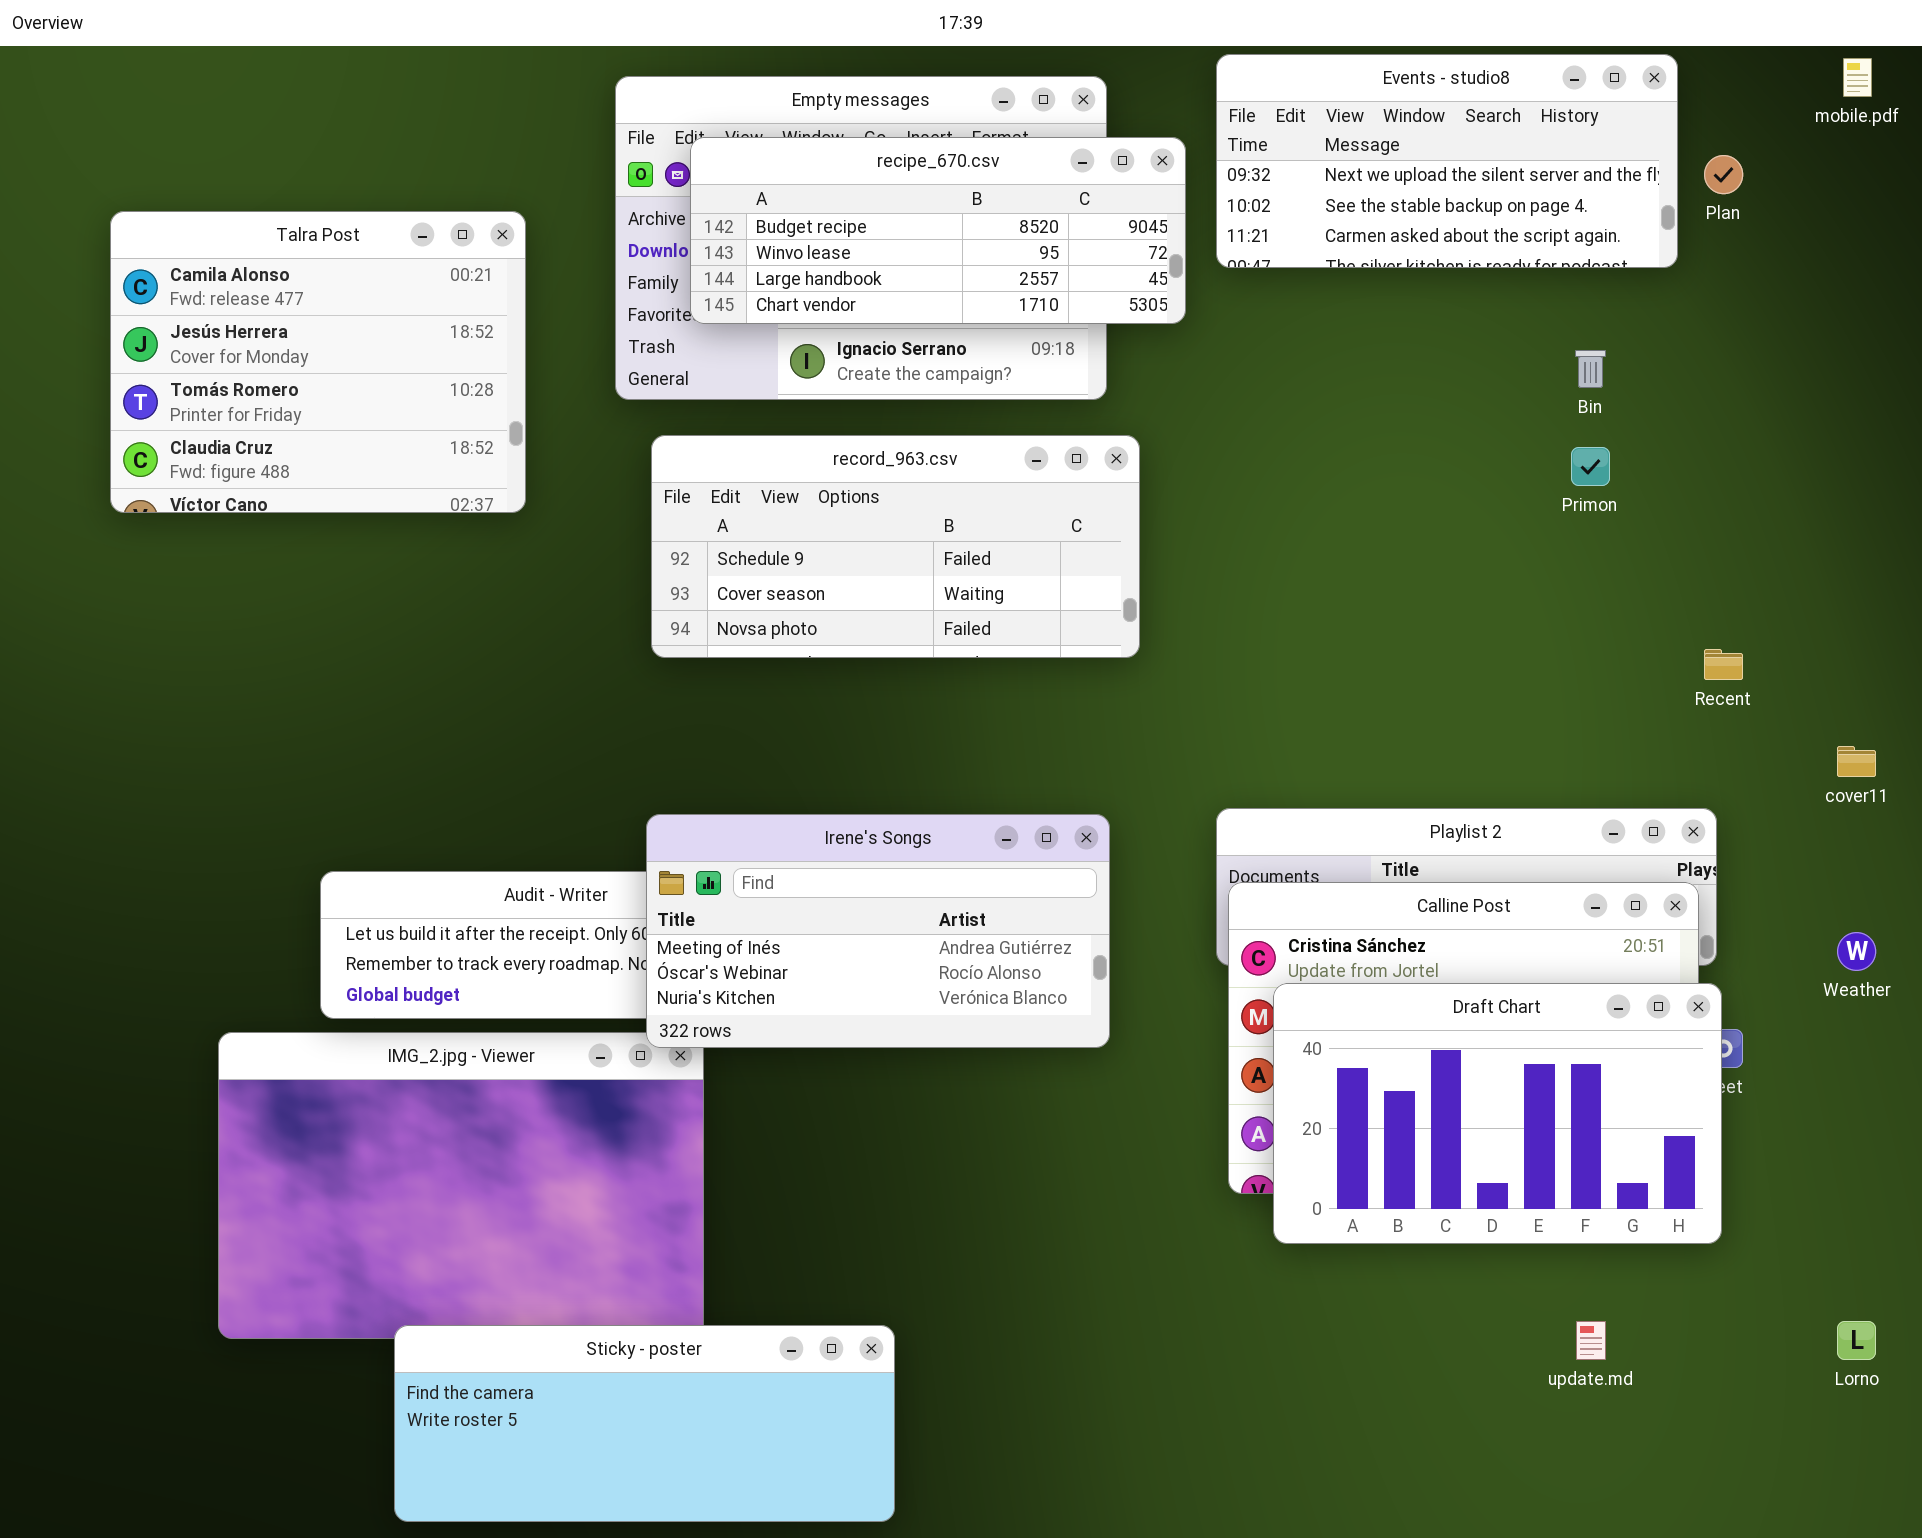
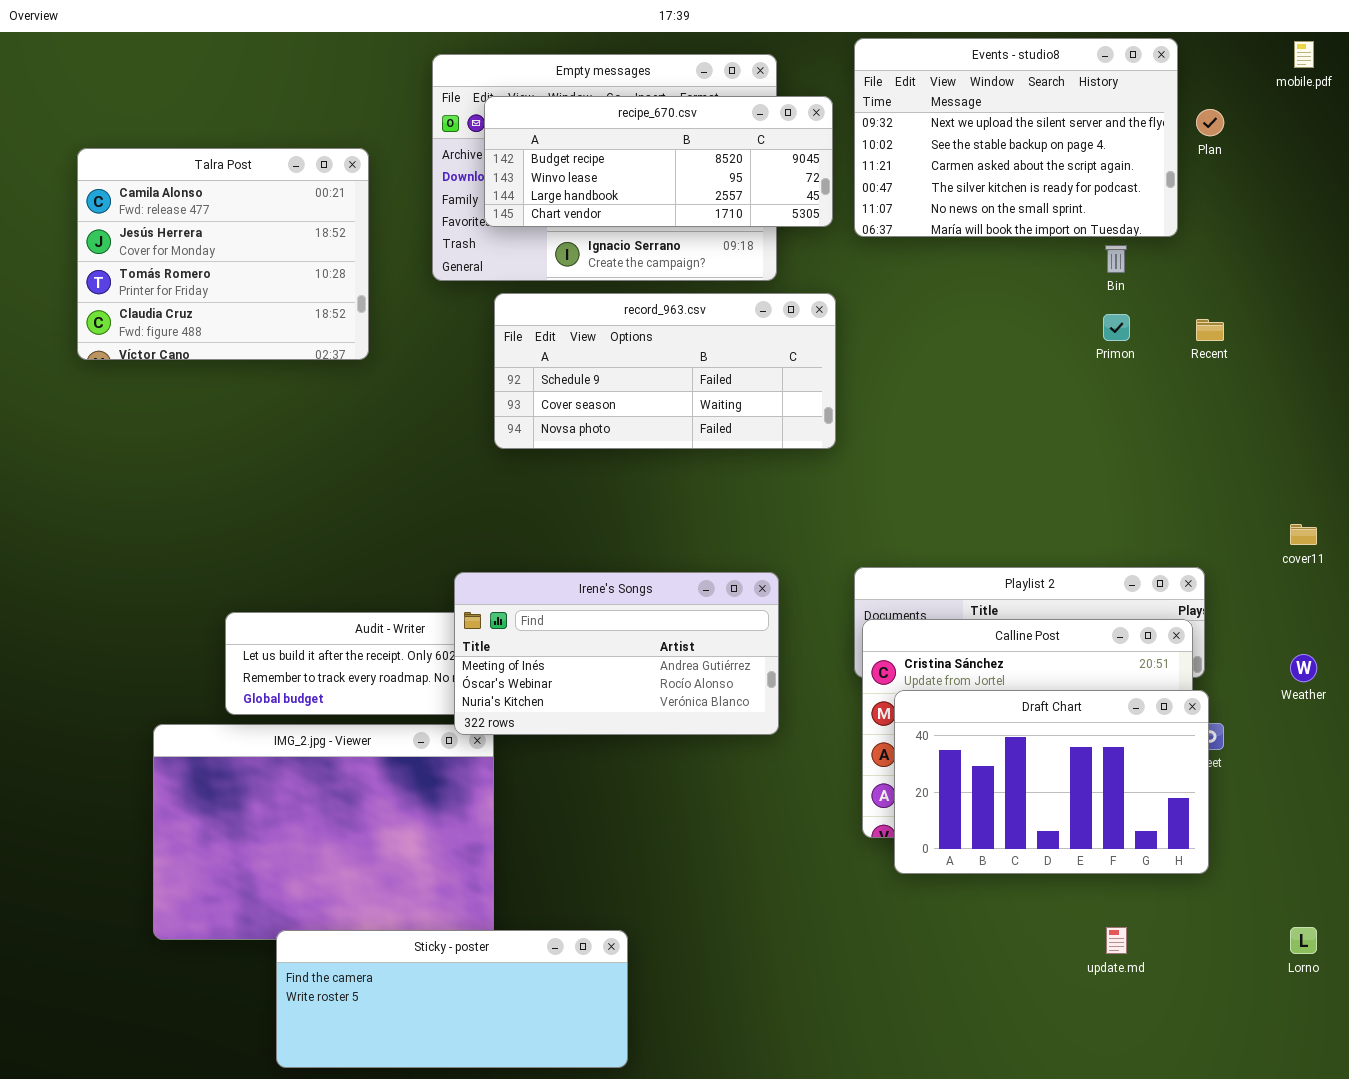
Events - studio8: [1216,54,1678,268] -> [854,38,1178,237], resized
record_963.csv: [651,435,1140,658] -> [494,293,836,449], moved
Recent: [1704,649,1743,680] -> [1196,319,1224,341], moved

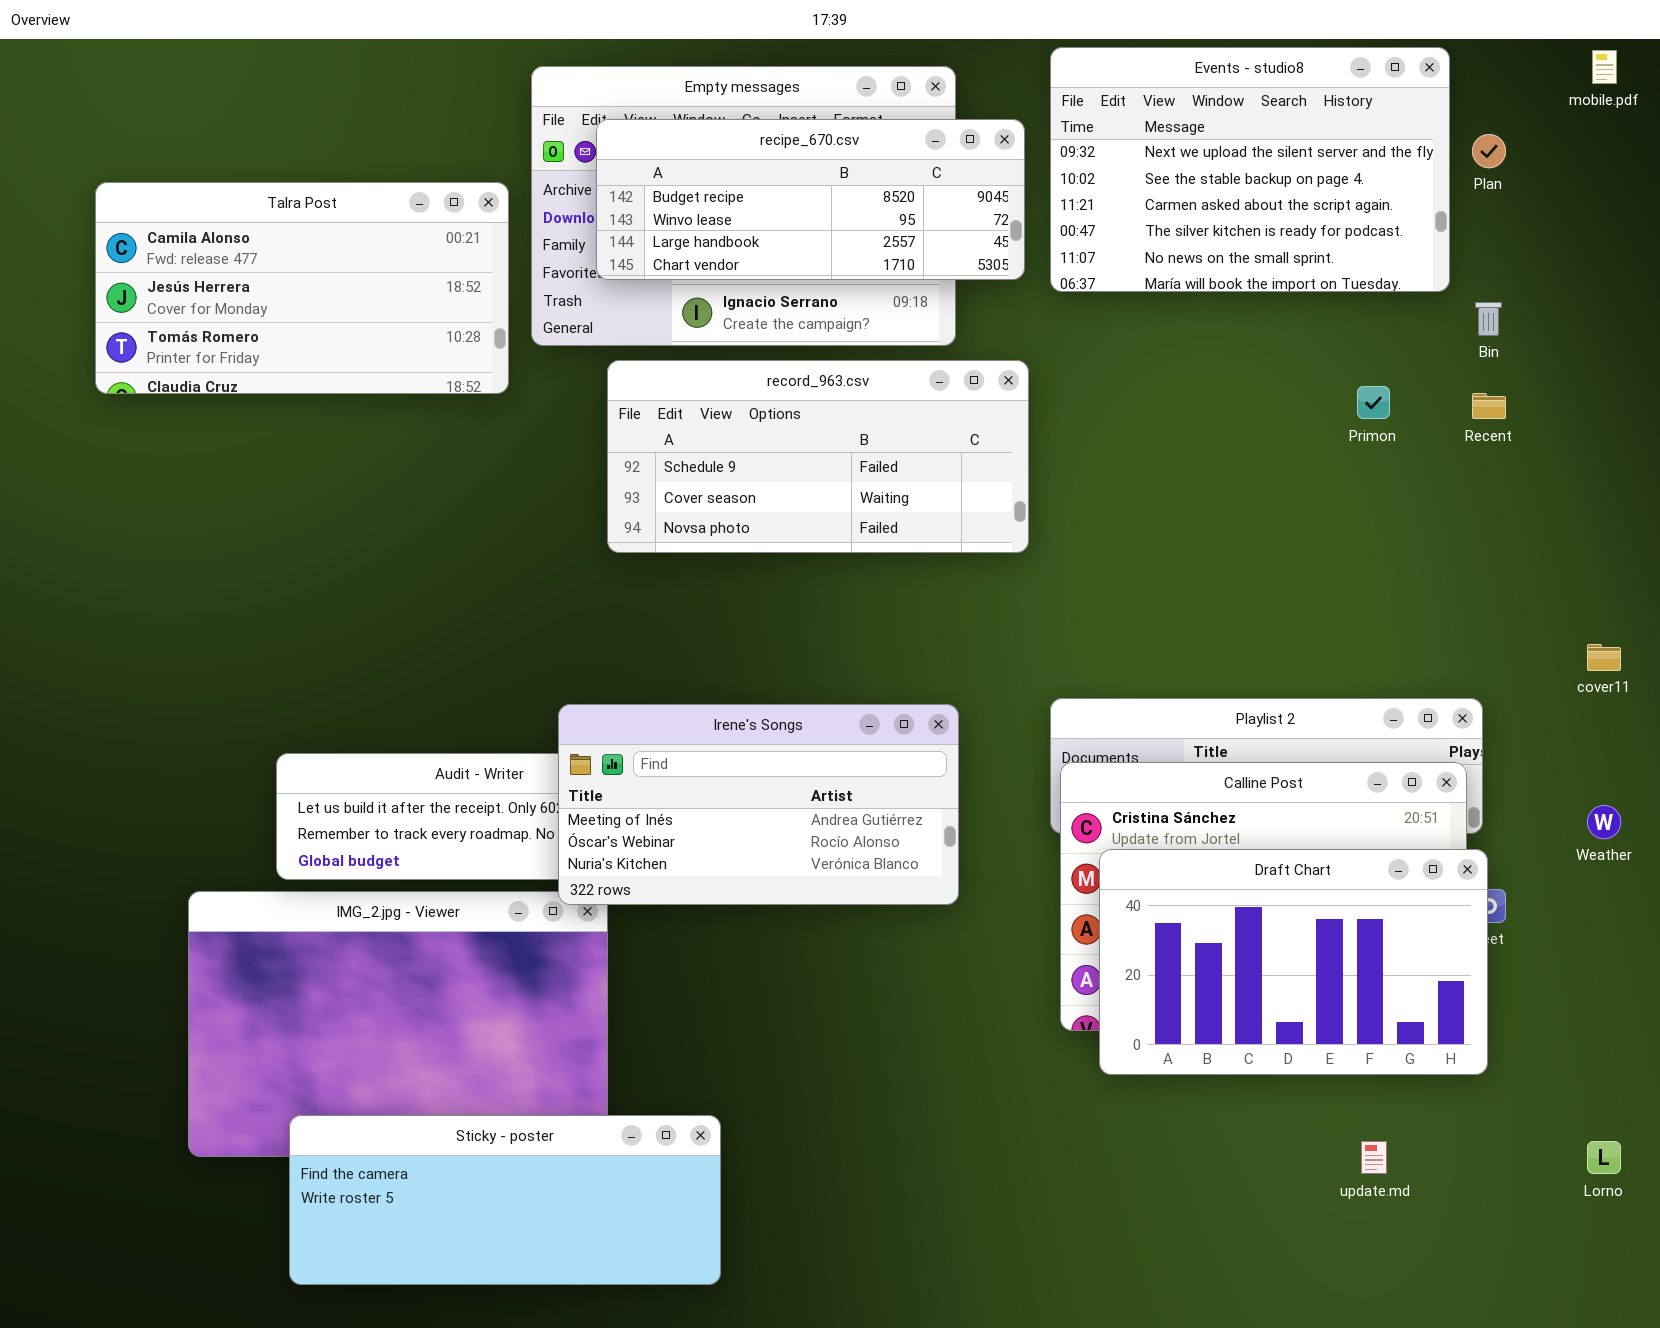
Talra Post: [77,148,369,360] -> [95,182,509,394], resized
Bin: [1105,245,1127,273] -> [1475,302,1502,336], moved
Sticky - poster: [276,930,628,1068] -> [289,1115,721,1285], moved

